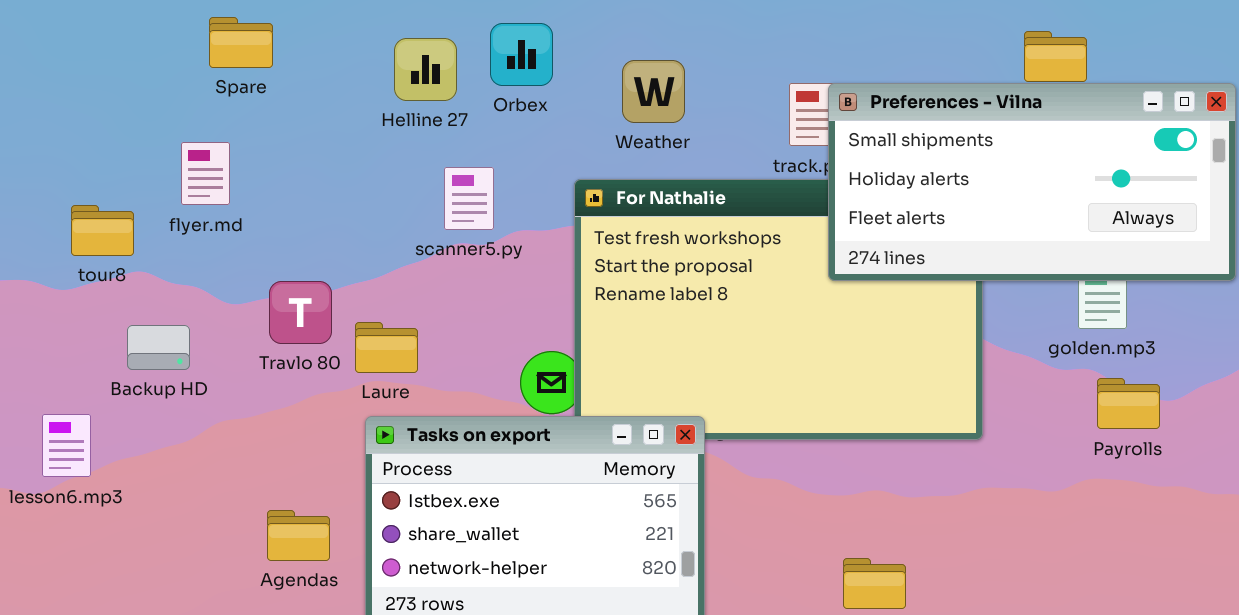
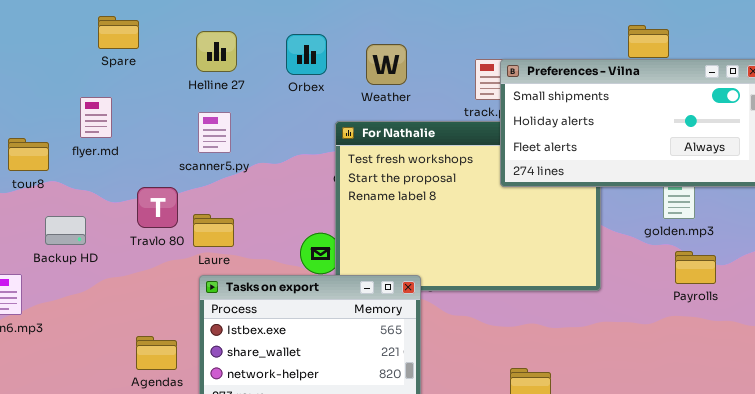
Orbex: [490,23,553,86] -> [286,34,327,75], moved
Helline 27: [394,38,457,101] -> [196,31,237,72], moved
scanner5.py: [444,167,494,230] -> [198,112,231,153], moved

